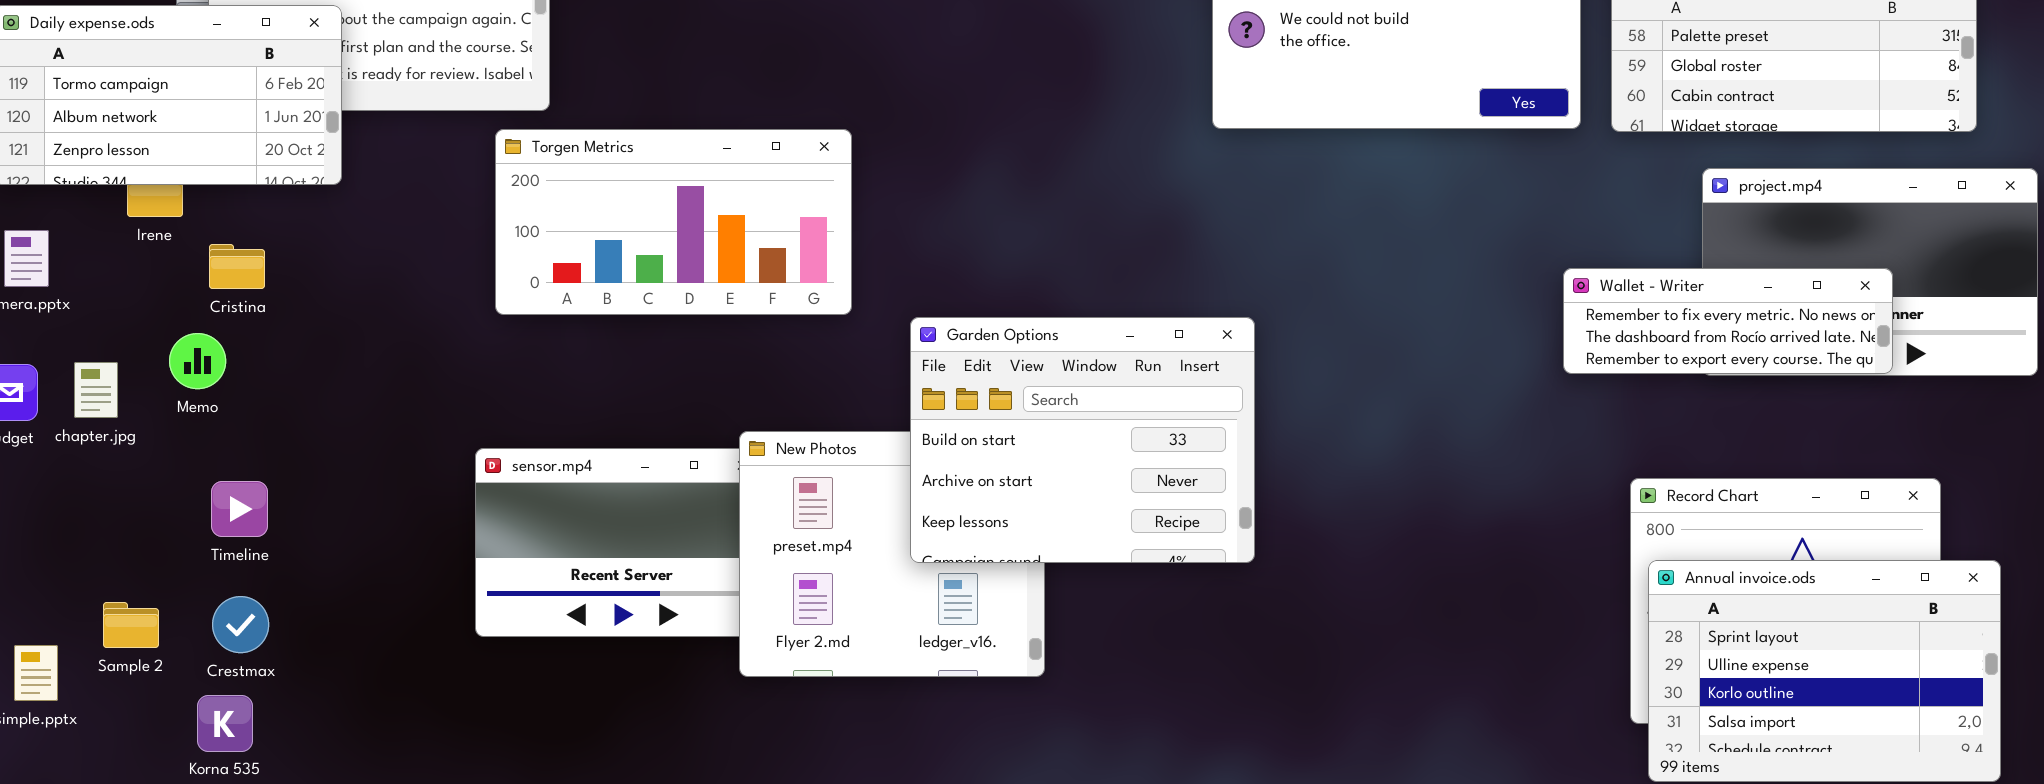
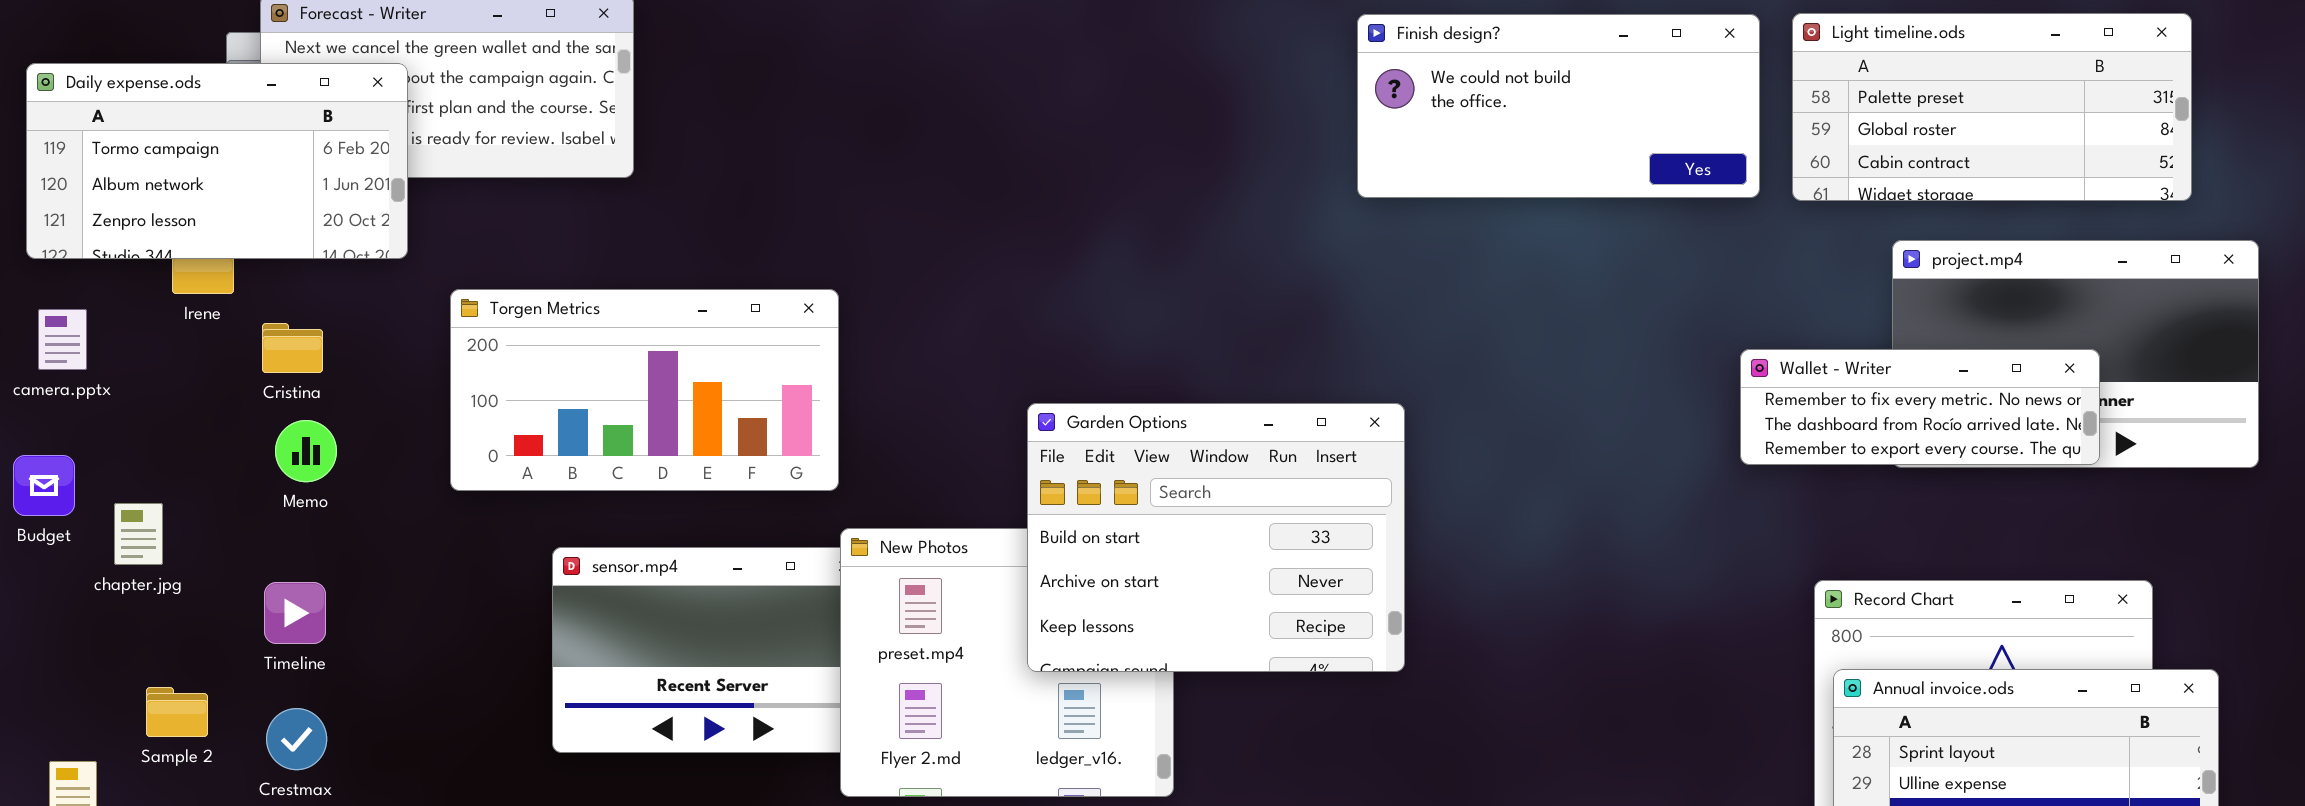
Torgen Metrics: [495,129,852,315] -> [450,289,839,491], moved
Memo: [169,333,226,389] -> [275,420,337,482], moved
chapter.jpg: [74,362,118,418] -> [114,503,163,565], moved
Sample 2: [103,602,159,648] -> [146,687,208,737], moved

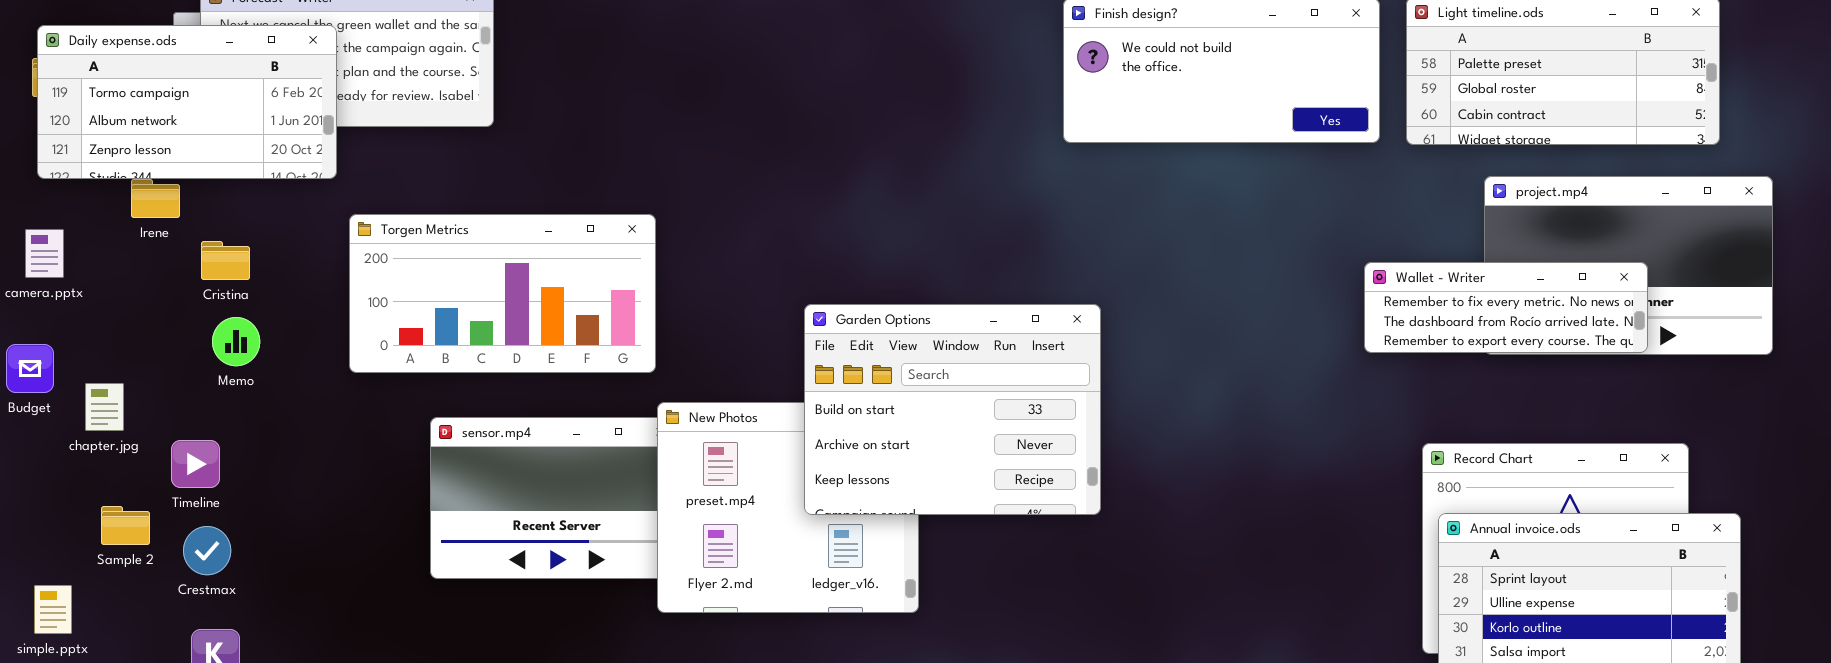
Daily expense.ods: [26,63,408,259] -> [37,25,337,179], moved
Timeline: [264,582,326,644] -> [171,440,220,488], moved
Sample 2: [146,687,208,737] -> [101,506,150,545], moved
Crestmax: [266,708,327,770] -> [183,526,231,575], moved

